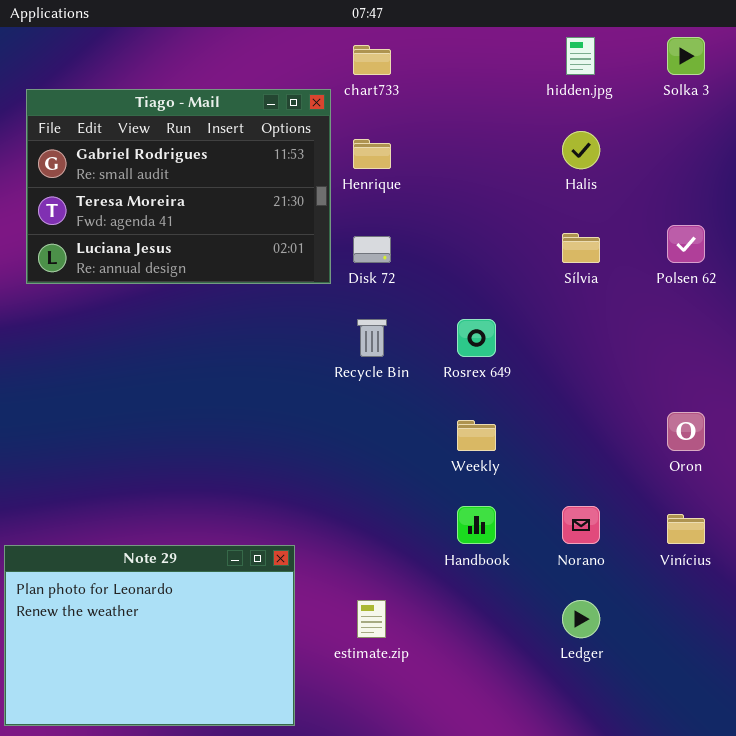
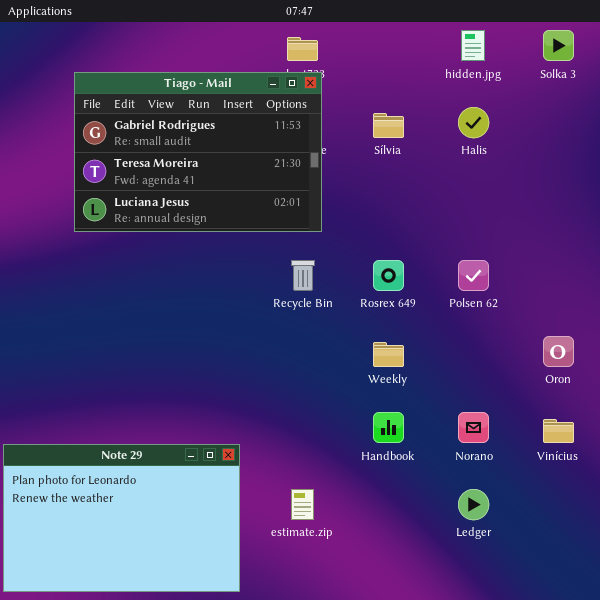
Tiago - Mail: [26,89,331,284] -> [74,72,322,232], moved
Polsen 62: [667,225,705,263] -> [458,260,489,291], moved
Sílvia: [562,233,600,263] -> [373,113,404,138], moved

